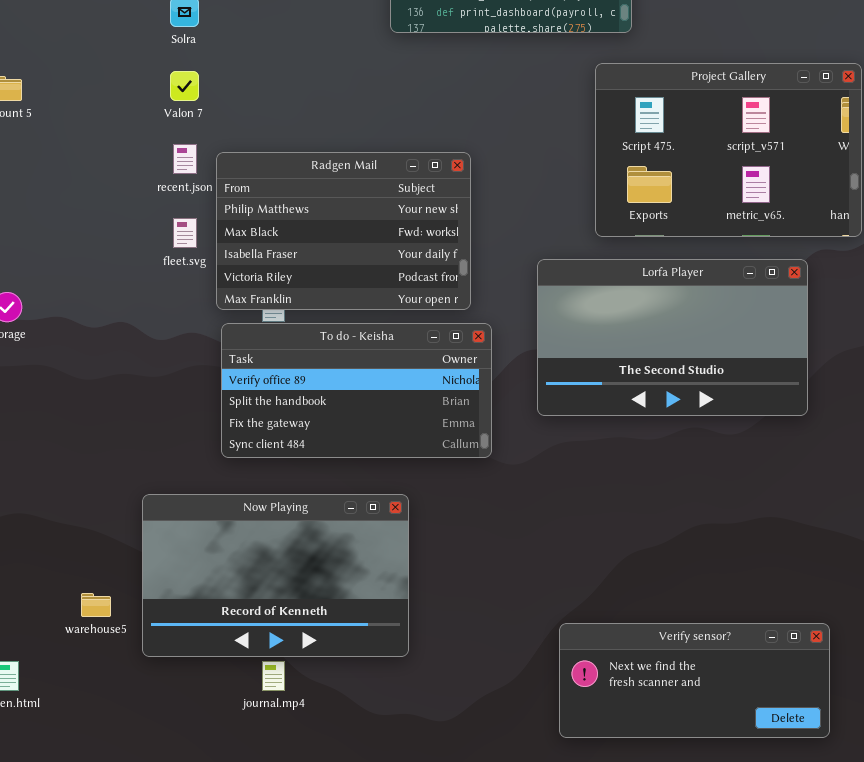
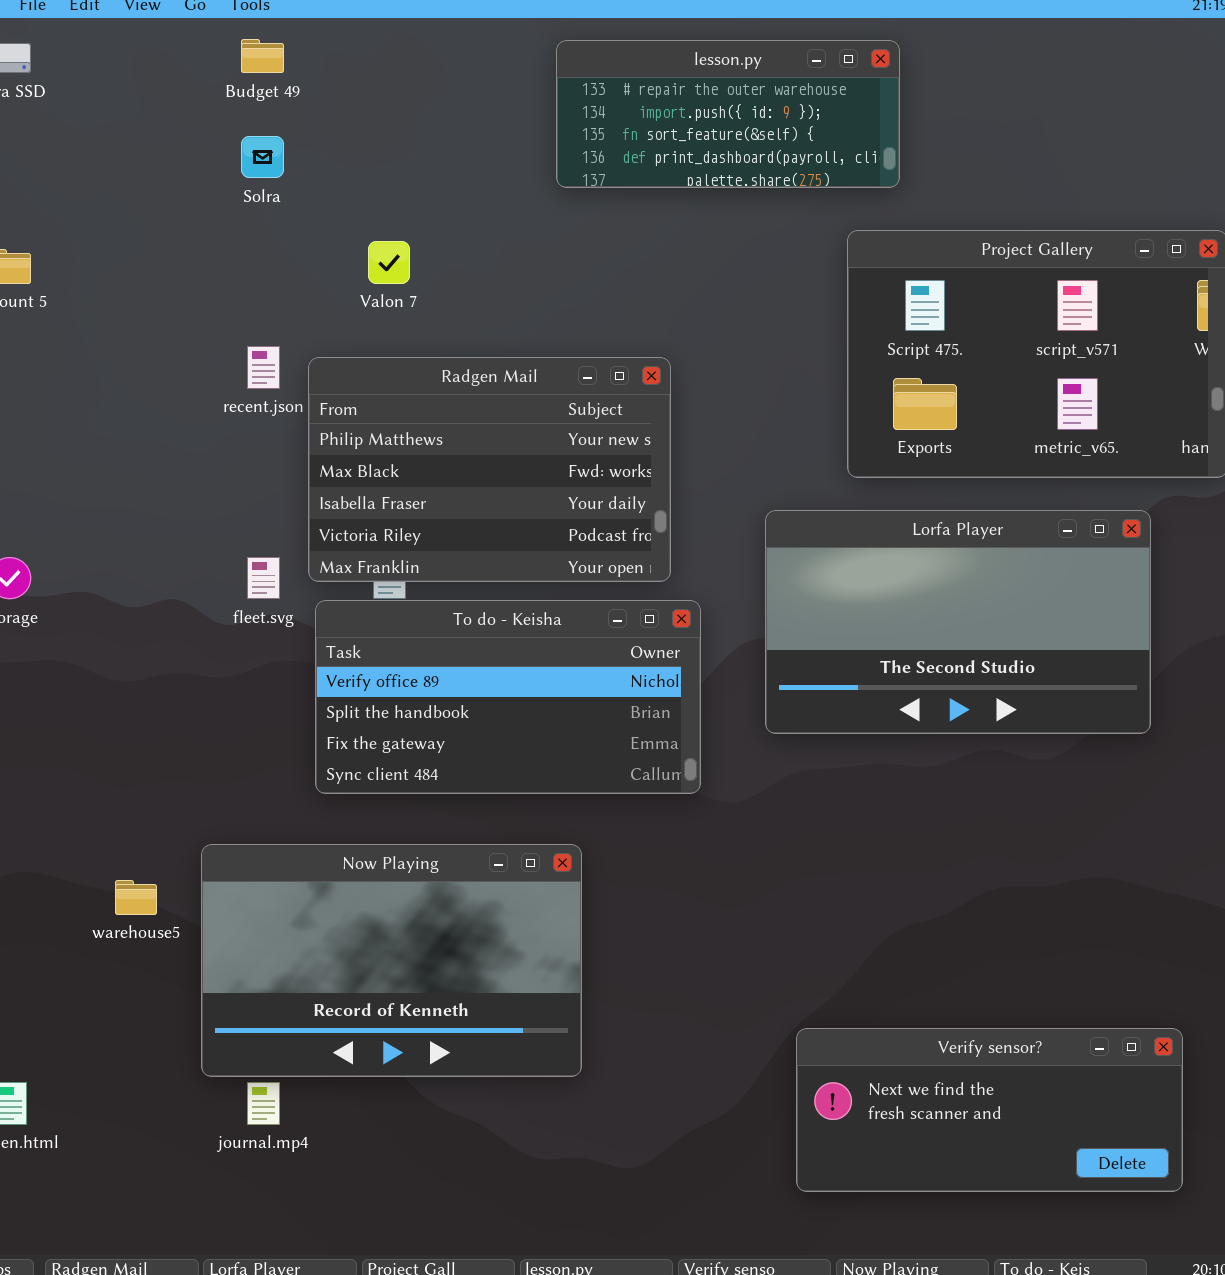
Valon 7: [170,71,199,101] -> [368,241,410,284], moved
fleet.svg: [173,218,197,248] -> [247,557,280,599], moved
warehouse5: [81,593,111,617] -> [115,880,157,915], moved
journal.mp4: [262,661,285,691] -> [247,1082,280,1125], moved

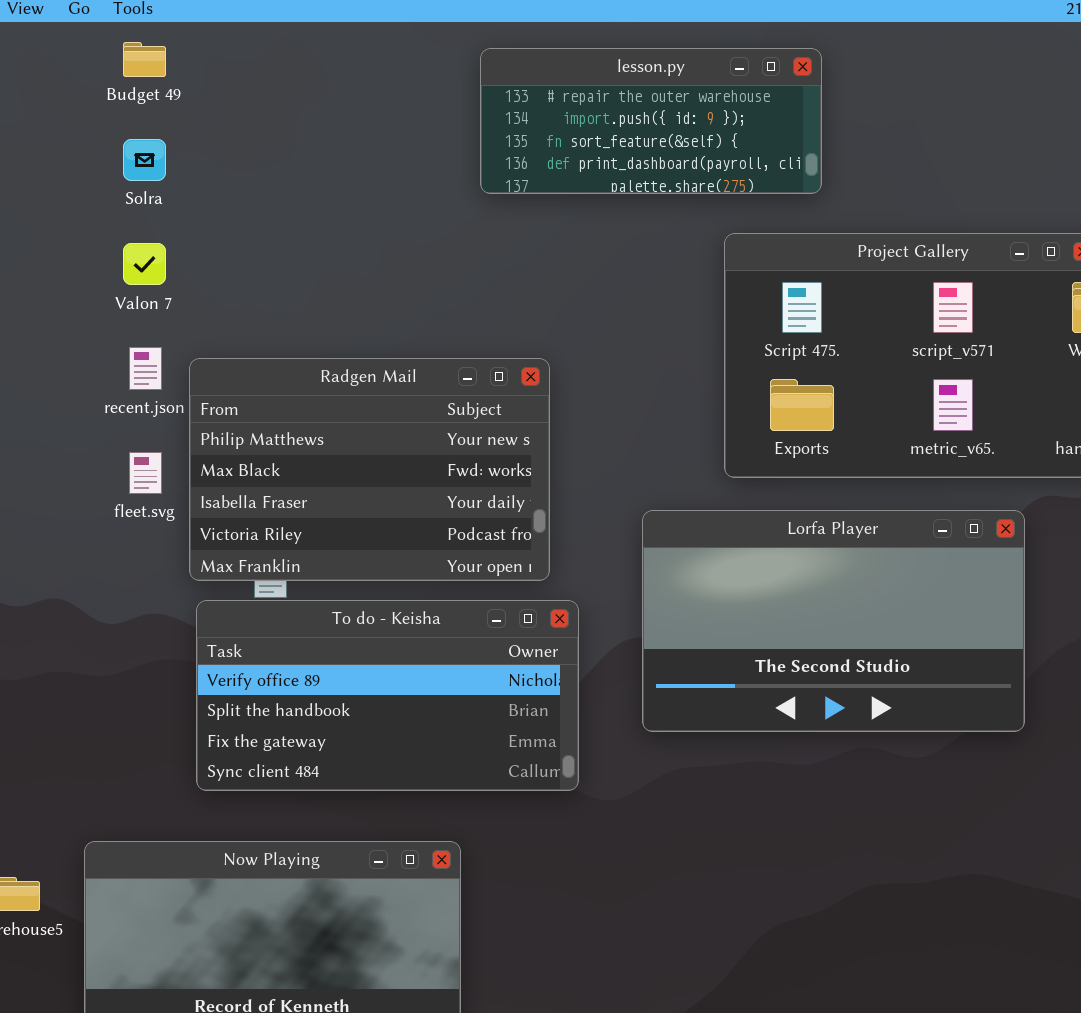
lesson.py: [556,40,900,188] -> [480,48,822,194], moved
Valon 7: [368,241,410,284] -> [123,243,166,285], moved
fleet.svg: [247,557,280,599] -> [129,452,162,494], moved

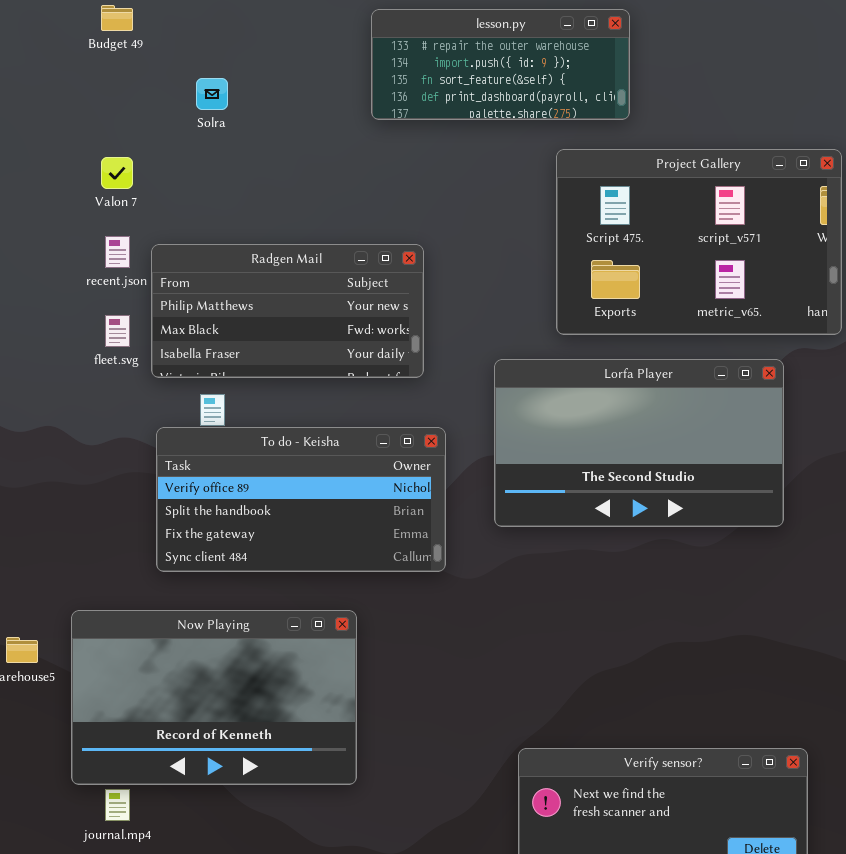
Solra: [123,139,166,181] -> [196,78,228,110], moved
Radgen Mail: [189,358,550,581] -> [151,244,424,378], resized

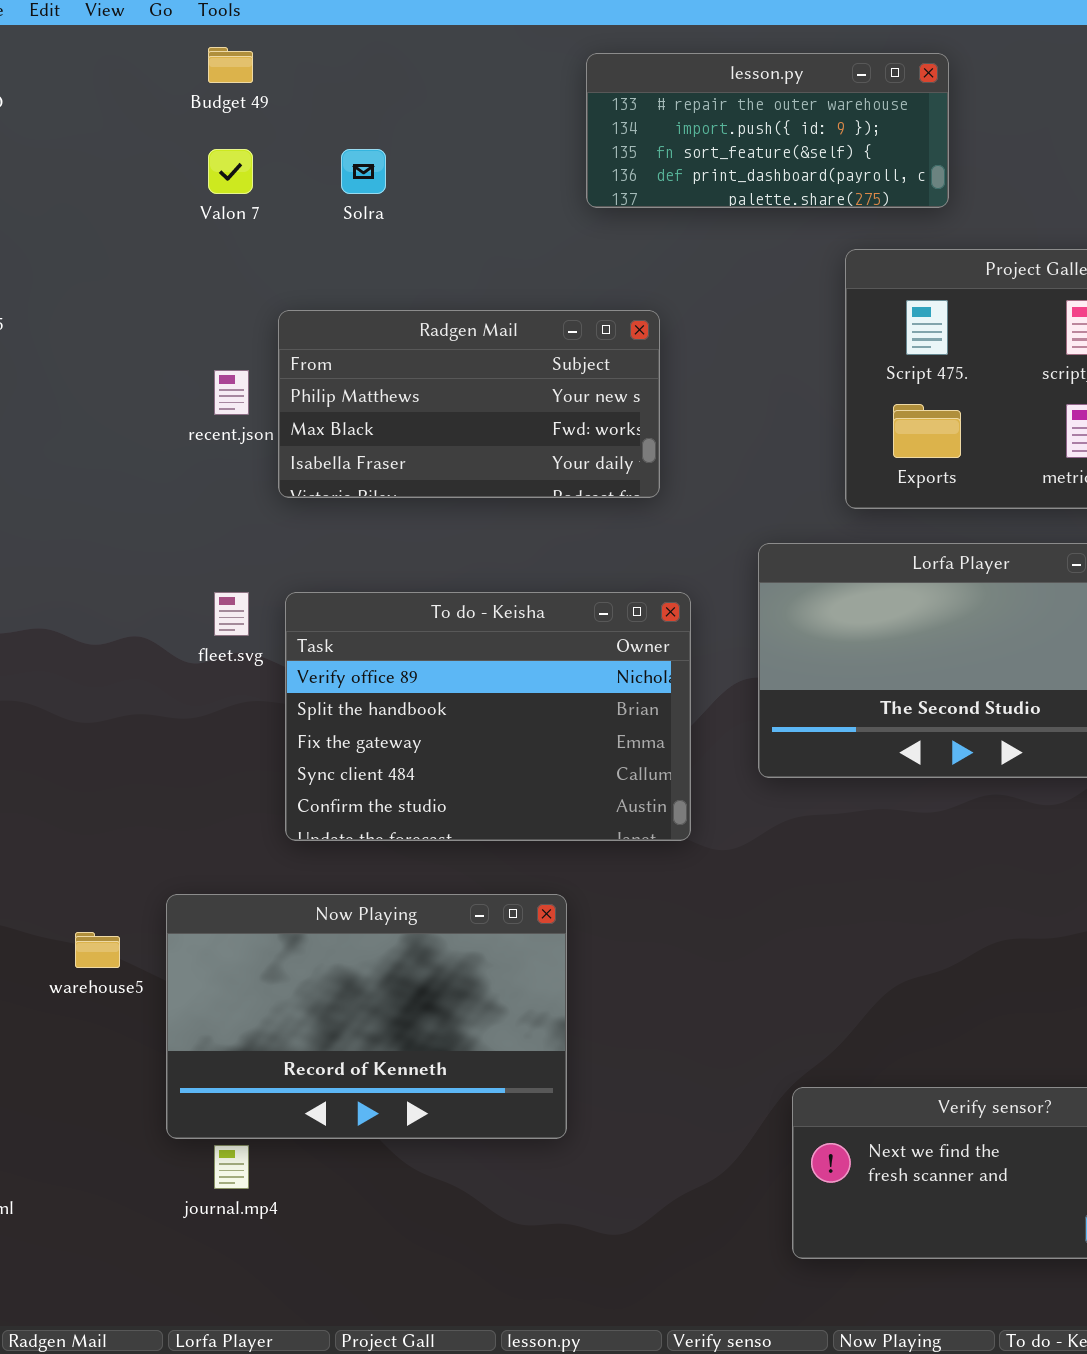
Valon 7: [101,157,133,189] -> [208,149,253,194], moved
Radgen Mail: [151,244,424,378] -> [278,310,660,498], moved
fleet.svg: [105,315,130,347] -> [214,592,249,636], moved
To do - Keisha: [156,427,446,572] -> [285,592,691,841], resized

